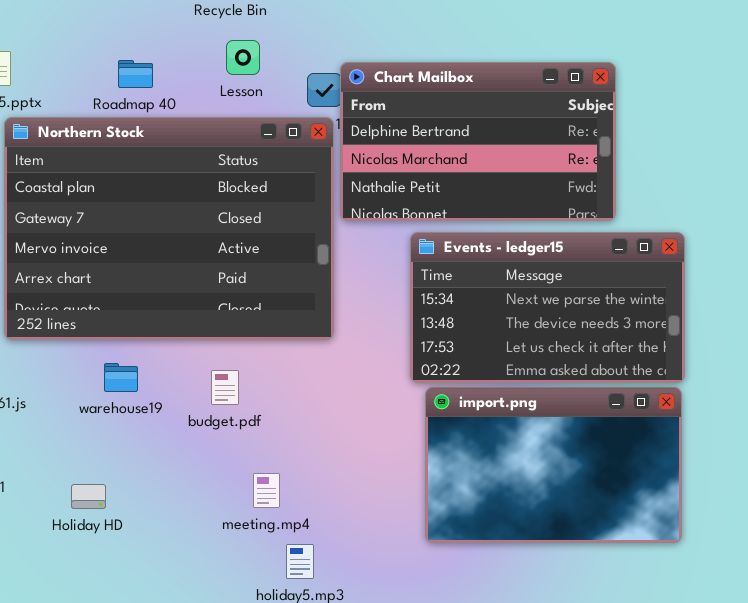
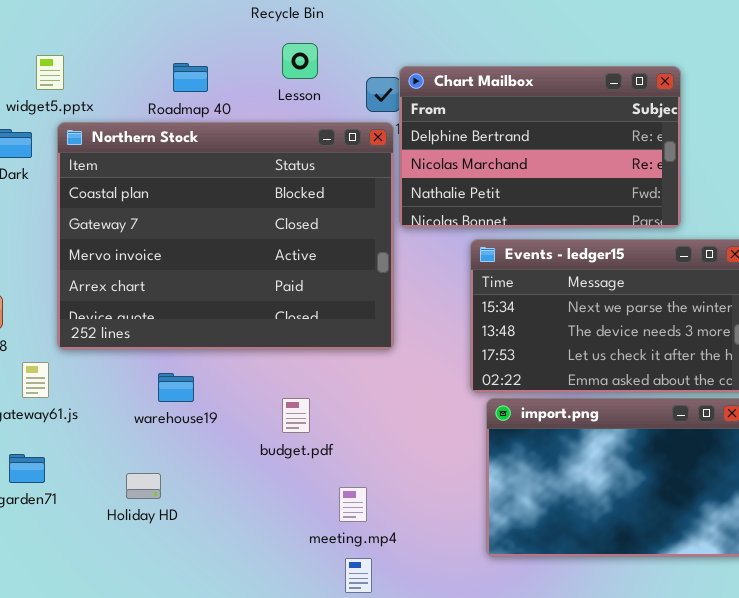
budget.pdf: [211,370,239,405] -> [282,398,310,433], moved
meeting.mp4: [253,473,280,508] -> [339,487,367,522], moved
Holiday HD: [71,484,106,509] -> [126,473,161,499], moved

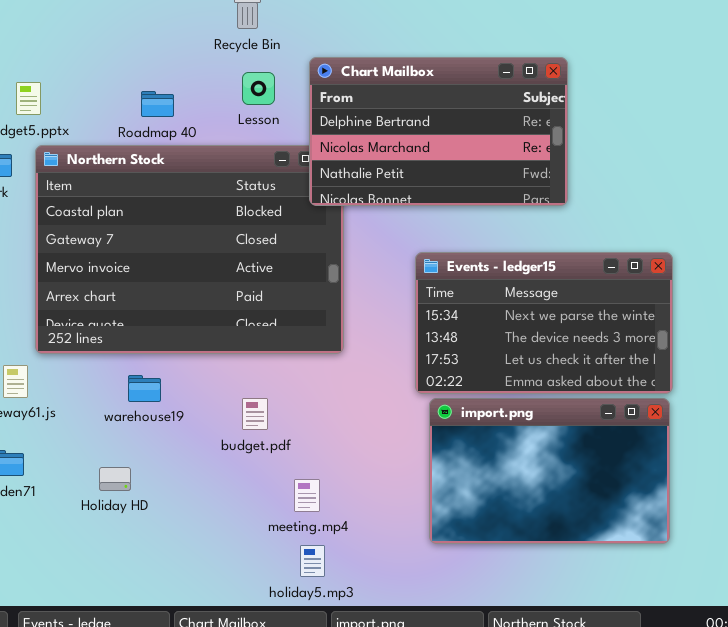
Chart Mailbox: [399,66,681,228] -> [309,57,568,206], moved

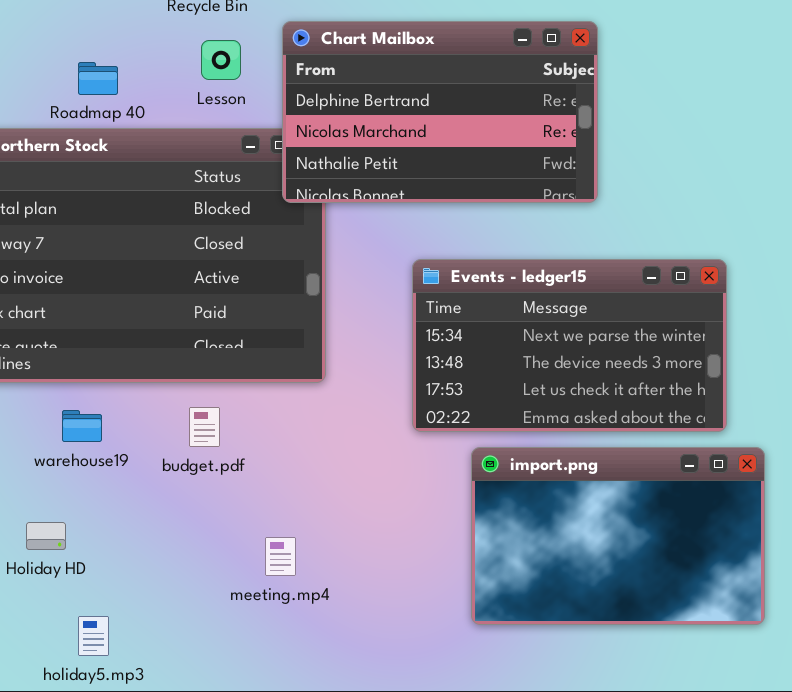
budget.pdf: [242,398,268,430] -> [189,407,220,447], moved
import.png: [429,398,670,544] -> [471,447,765,625], moved
holiday5.mp3: [300,545,325,577] -> [78,616,109,656], moved

